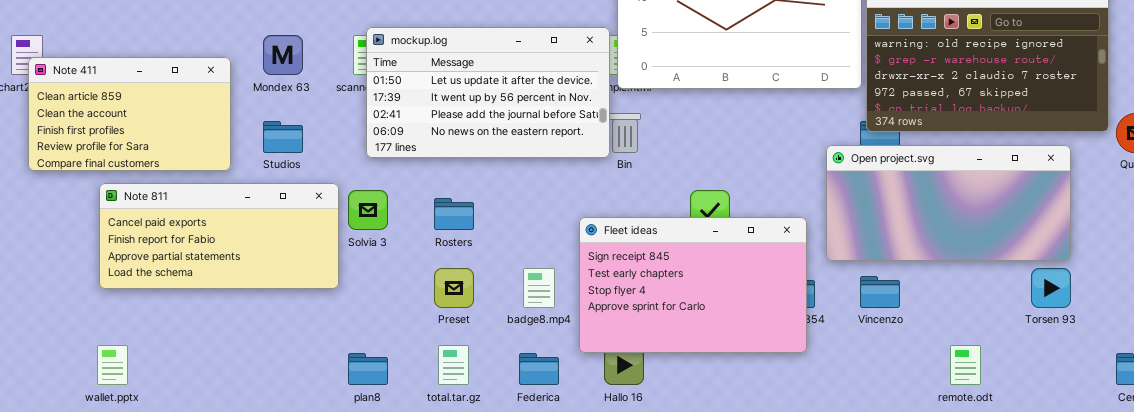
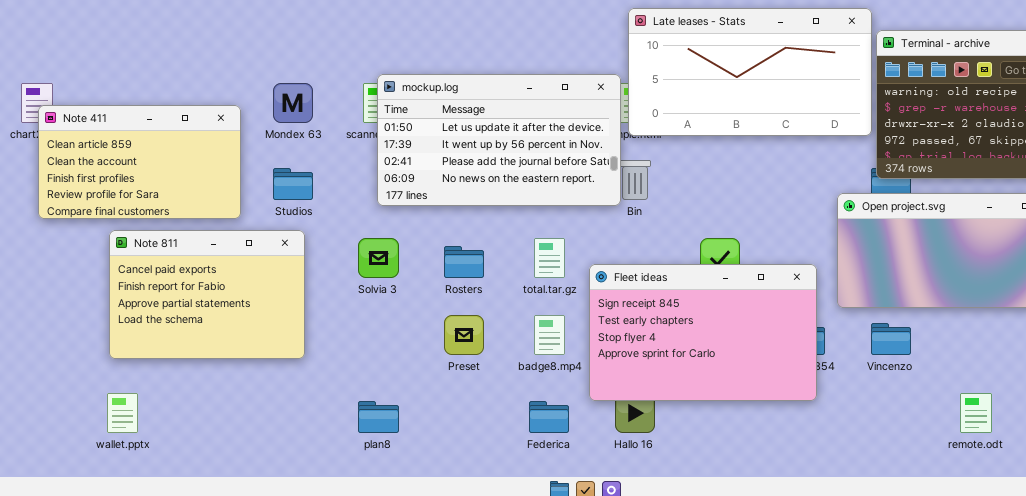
Note 811: [99,183,339,289] -> [109,230,305,359], resized
total.tar.gz: [438,345,469,385] -> [534,238,565,278], moved

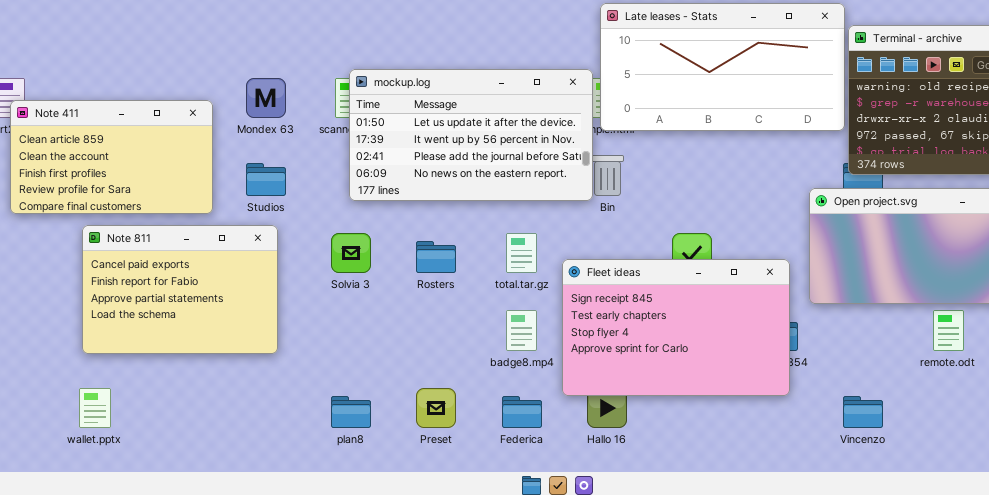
Preset: [444,315,484,355] -> [416,388,456,428], moved
Vincenzo: [871,323,911,355] -> [843,396,883,428], moved
remote.odt: [960,393,992,433] -> [933,310,964,351], moved

